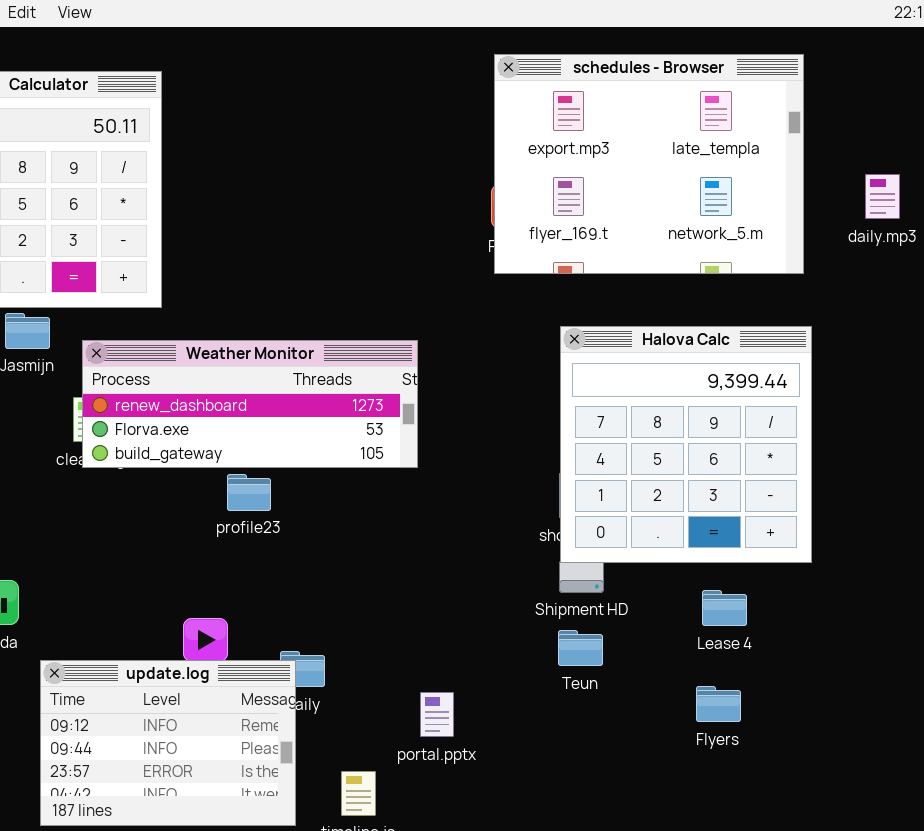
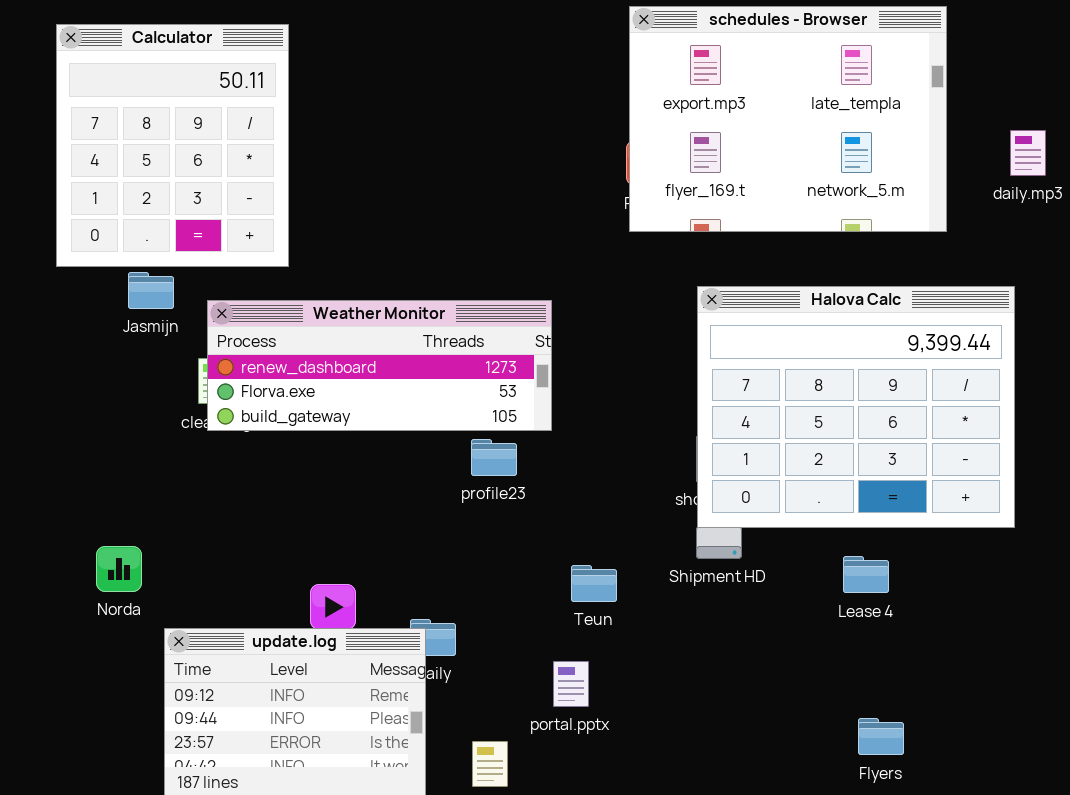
Halova Calc: [560,326,812,563] -> [697,286,1015,528], resized
profile23: [227,474,271,511] -> [471,439,517,476], moved
Teun: [558,630,603,666] -> [571,565,617,602], moved
Flyers: [696,686,741,722] -> [858,718,904,755], moved

